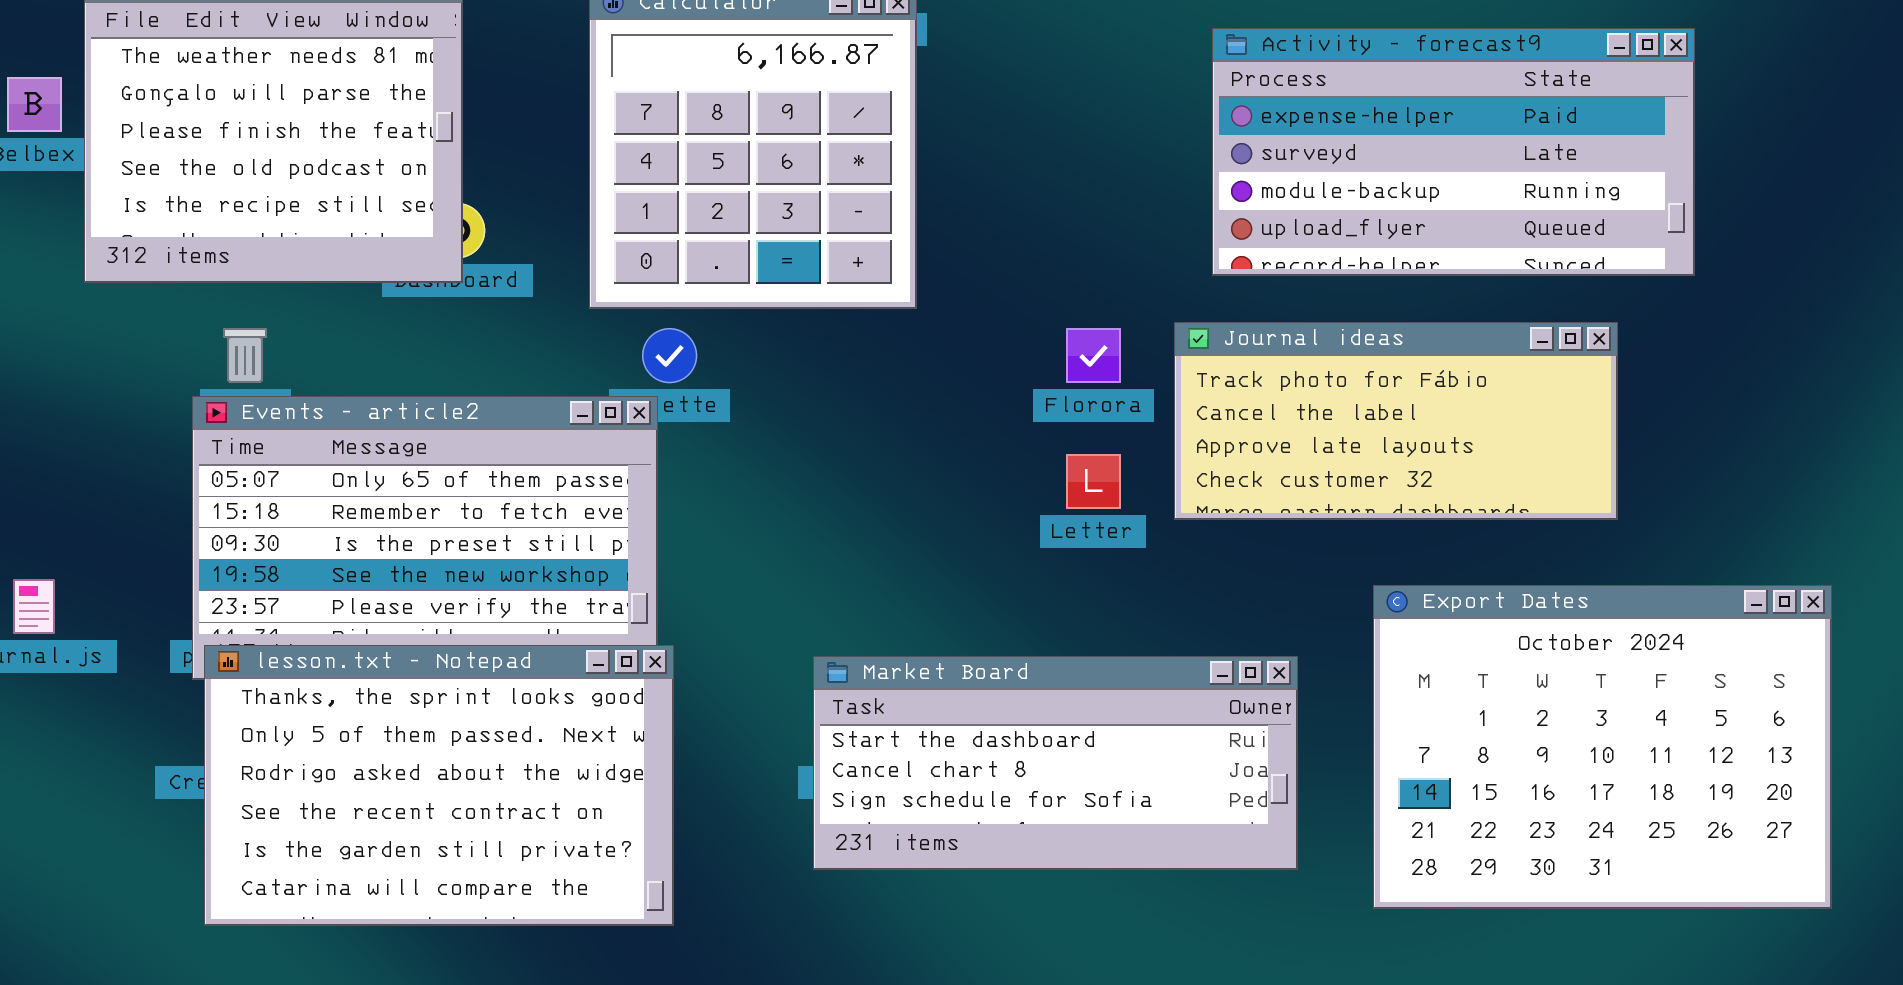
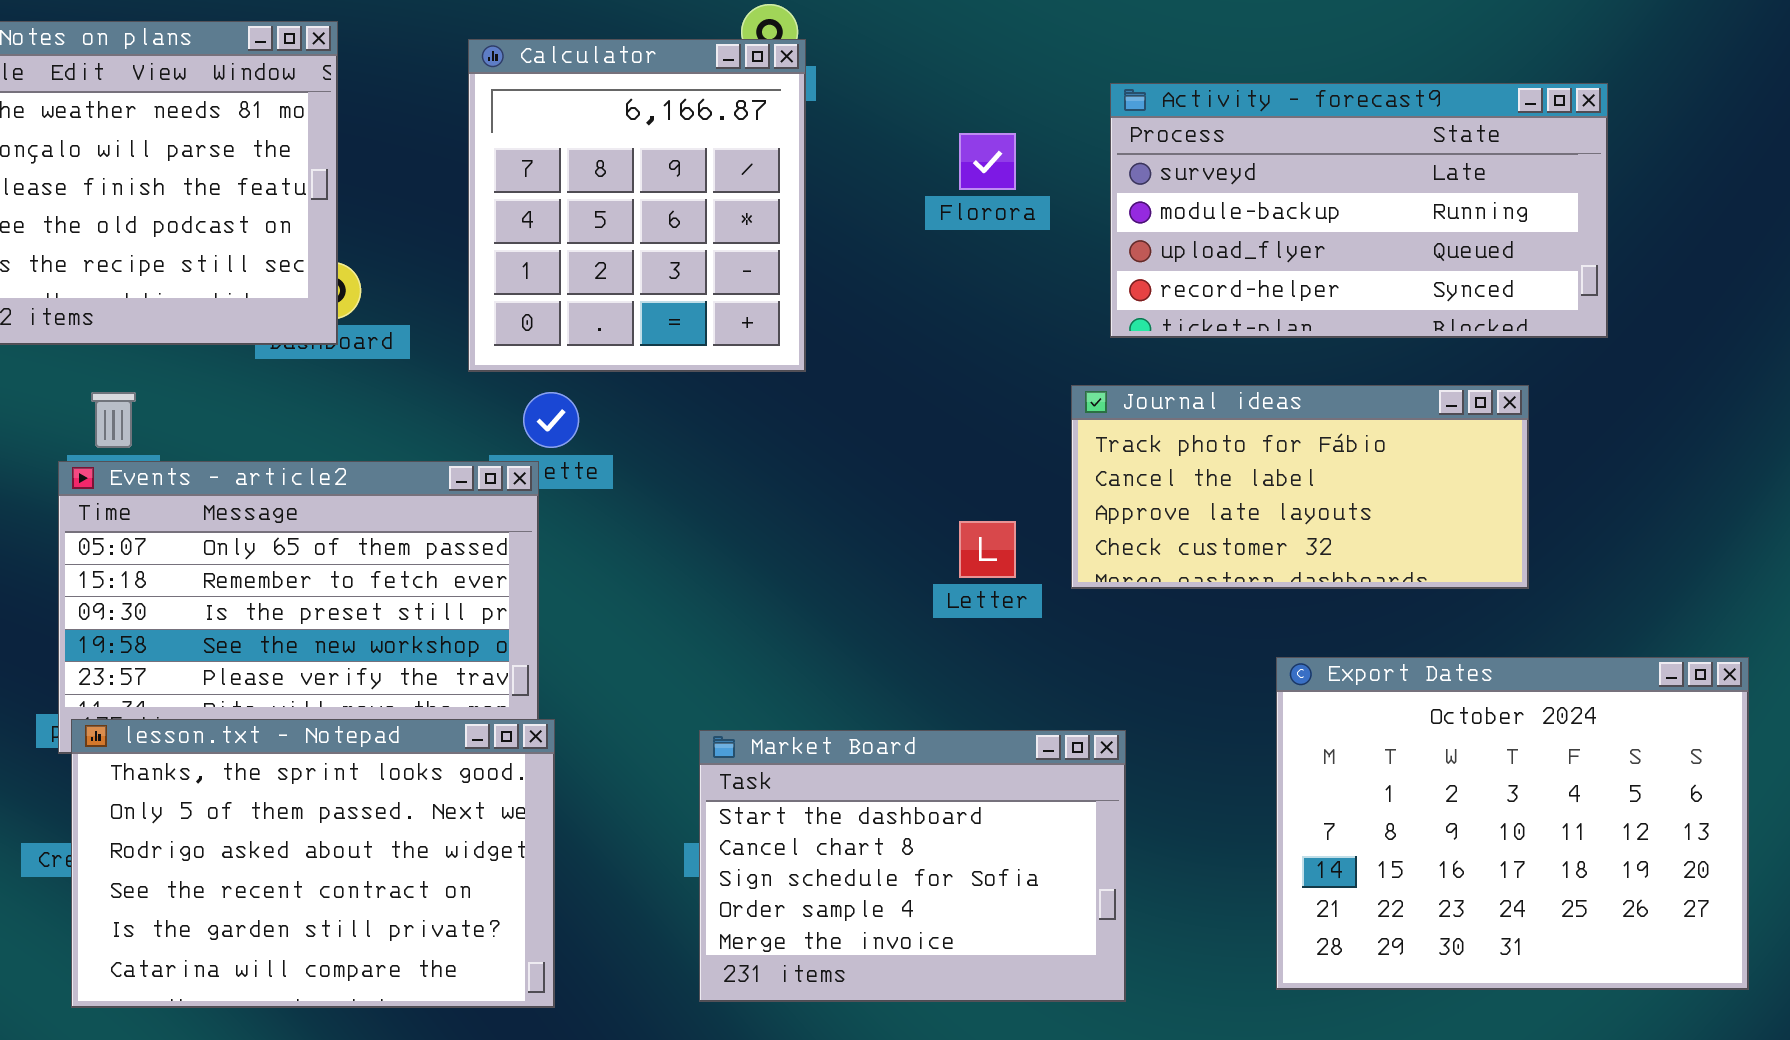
Activity - forecast9: [1212,28,1695,276] -> [1110,83,1608,338], scrolled down 1 row
Florora: [1066,328,1121,383] -> [959,133,1016,190], moved
Market Board: [813,656,1298,870] -> [699,730,1126,1002], resized

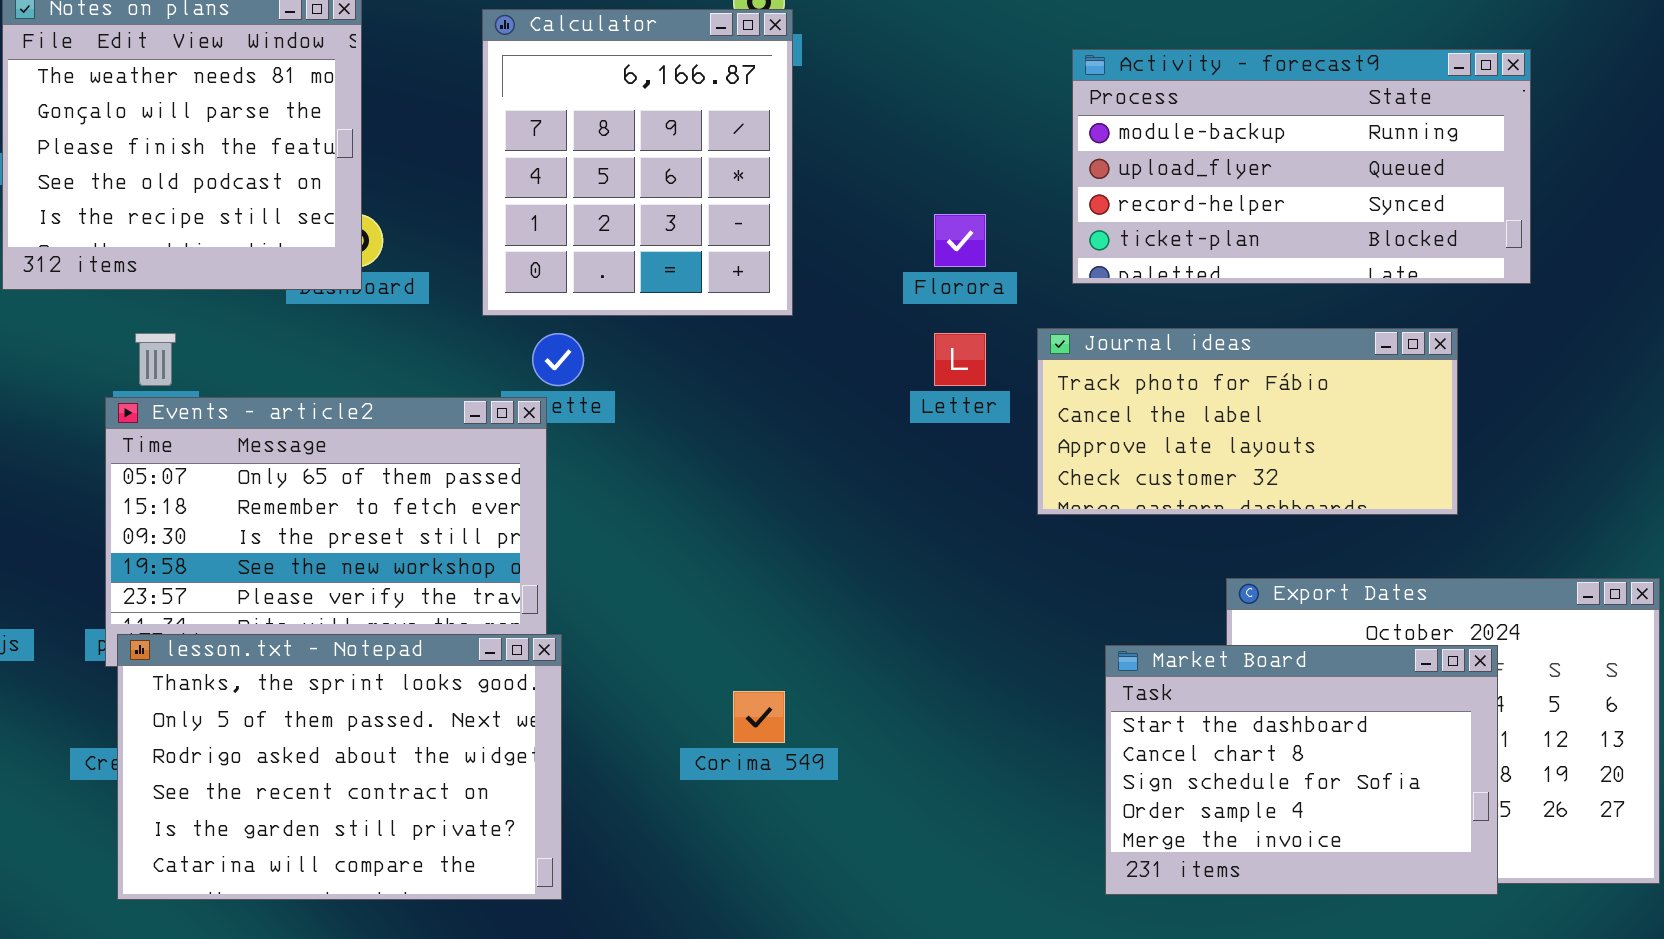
Activity - forecast9: [1110,83,1608,338] -> [1072,49,1531,284], scrolled down 1 row
Florora: [959,133,1016,190] -> [934,214,986,267], moved
Letter: [959,521,1016,578] -> [934,333,986,386], moved
Market Board: [699,730,1126,1002] -> [1105,645,1498,895], moved

